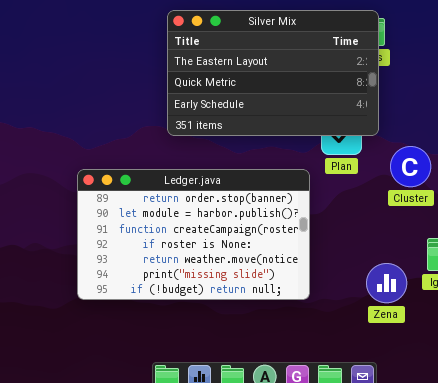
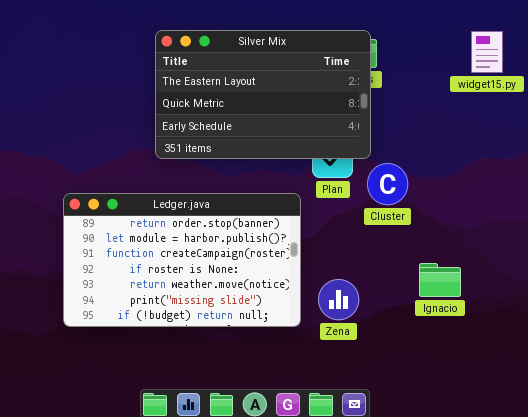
Cluster: [390,146,431,187] -> [367,163,408,205], moved
Zena: [366,263,407,303] -> [318,279,359,320], moved

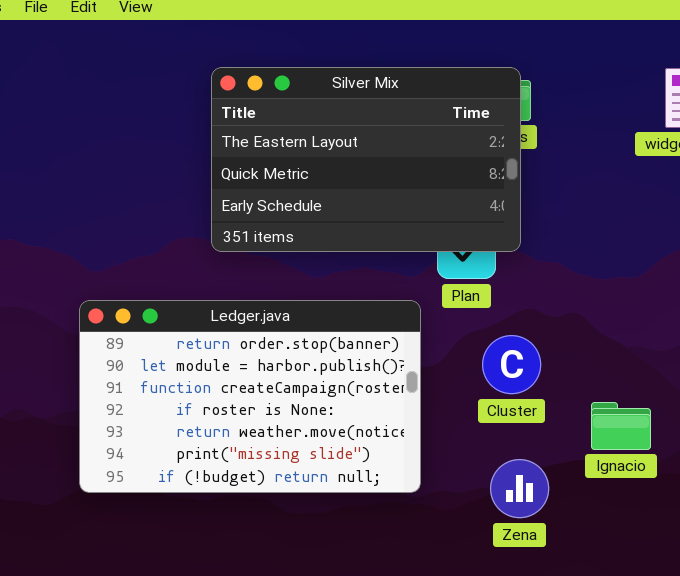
Cluster: [367,163,408,205] -> [482,335,541,394], moved
Zena: [318,279,359,320] -> [490,459,549,518], moved

